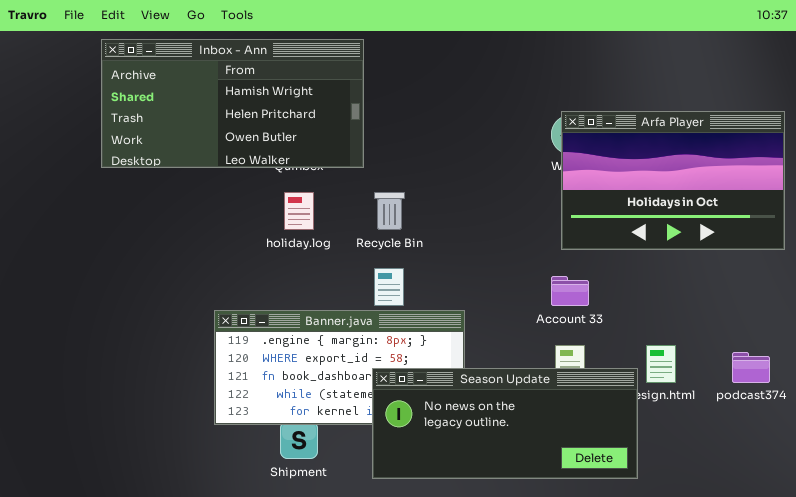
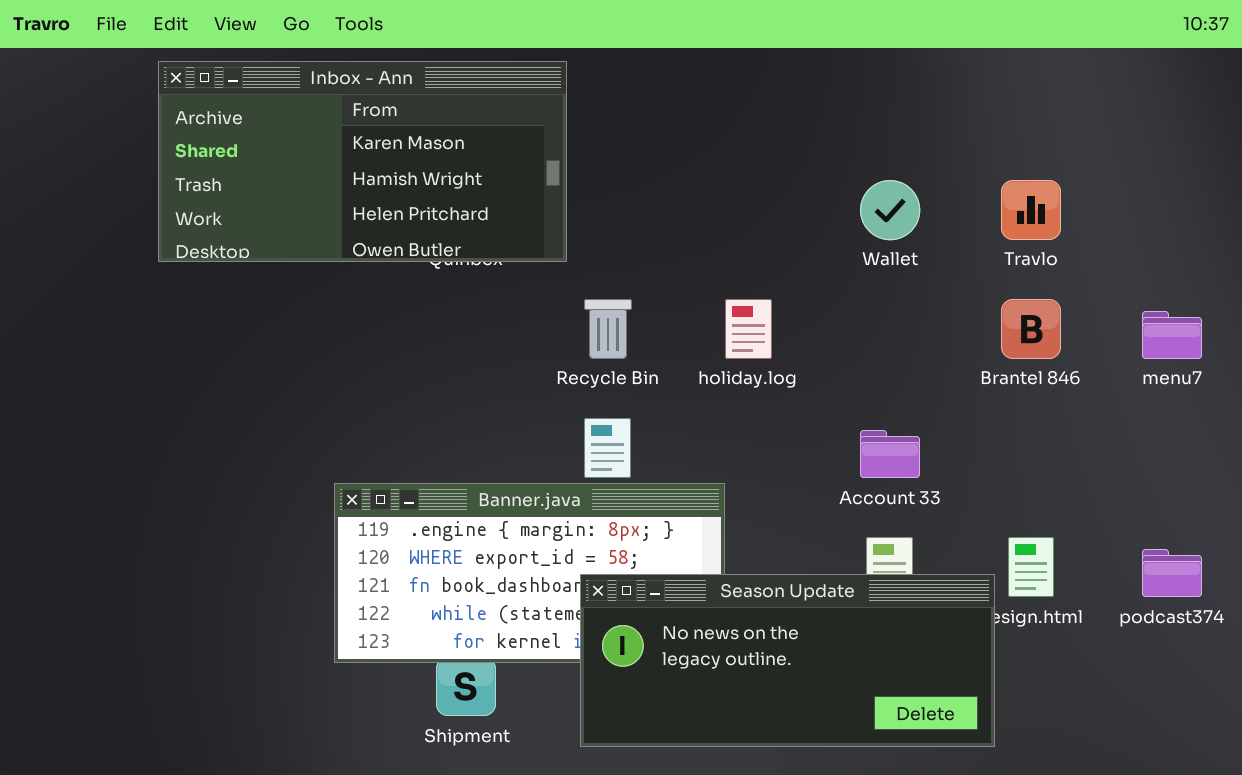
Inbox - Ann: [101,39,364,168] -> [158,61,567,262], scrolled up 1 row
Arfa Player: [561,111,785,250] -> none, closed
holiday.log: [284,192,314,230] -> [725,299,772,359], moved

